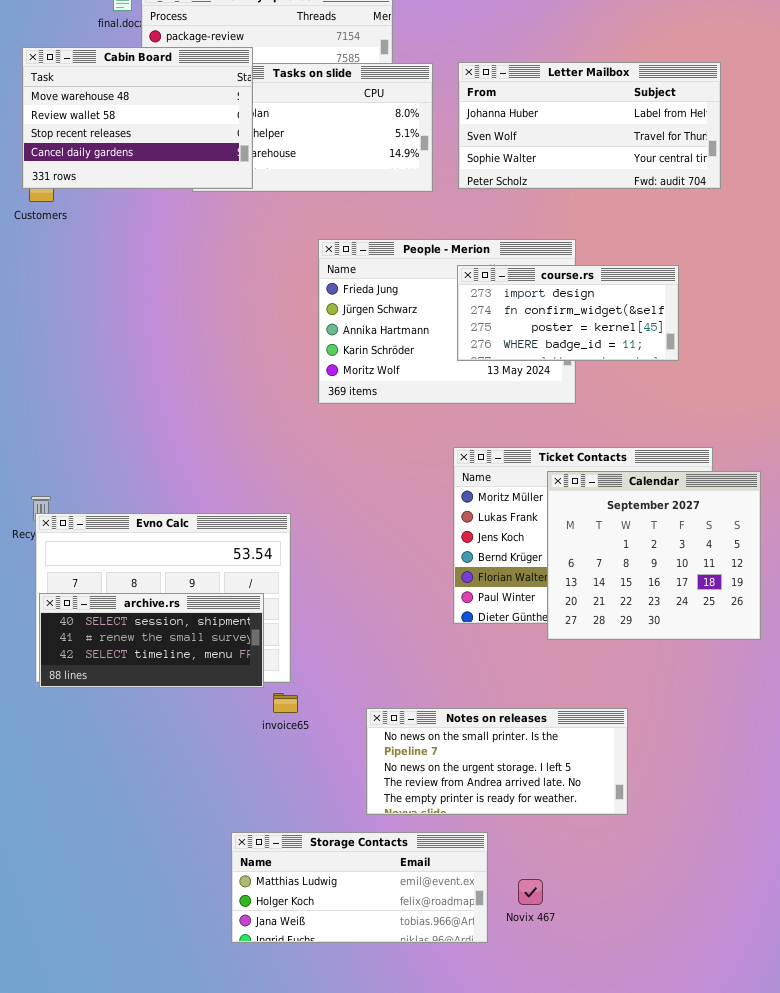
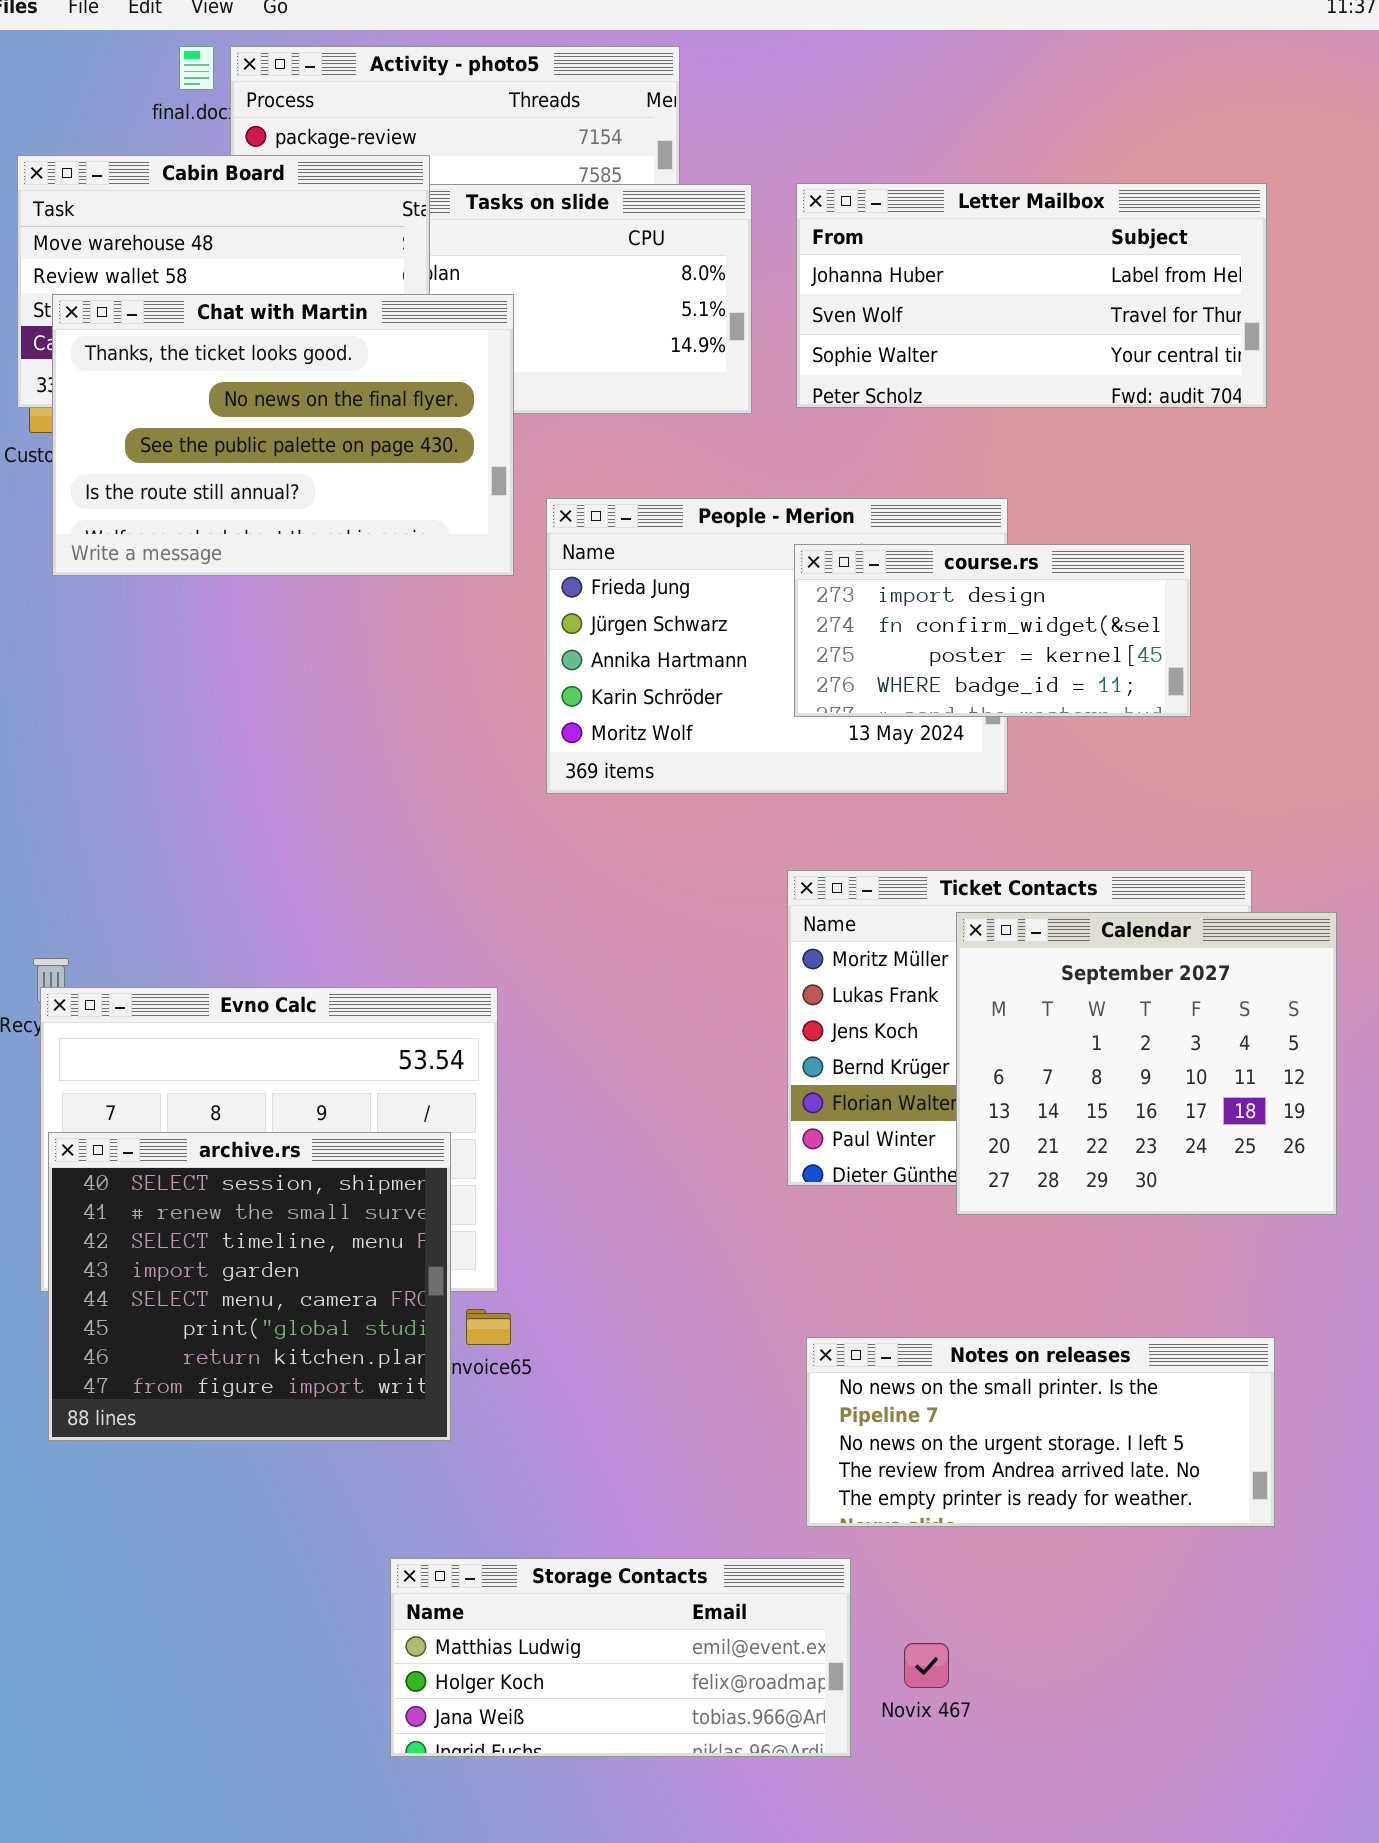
Chat with Martin: none -> [52,294,514,576], opened
archive.rs: [39,593,264,688] -> [48,1132,451,1441], resized
Notes on releases: [366,708,628,815] -> [806,1337,1275,1527], moved

